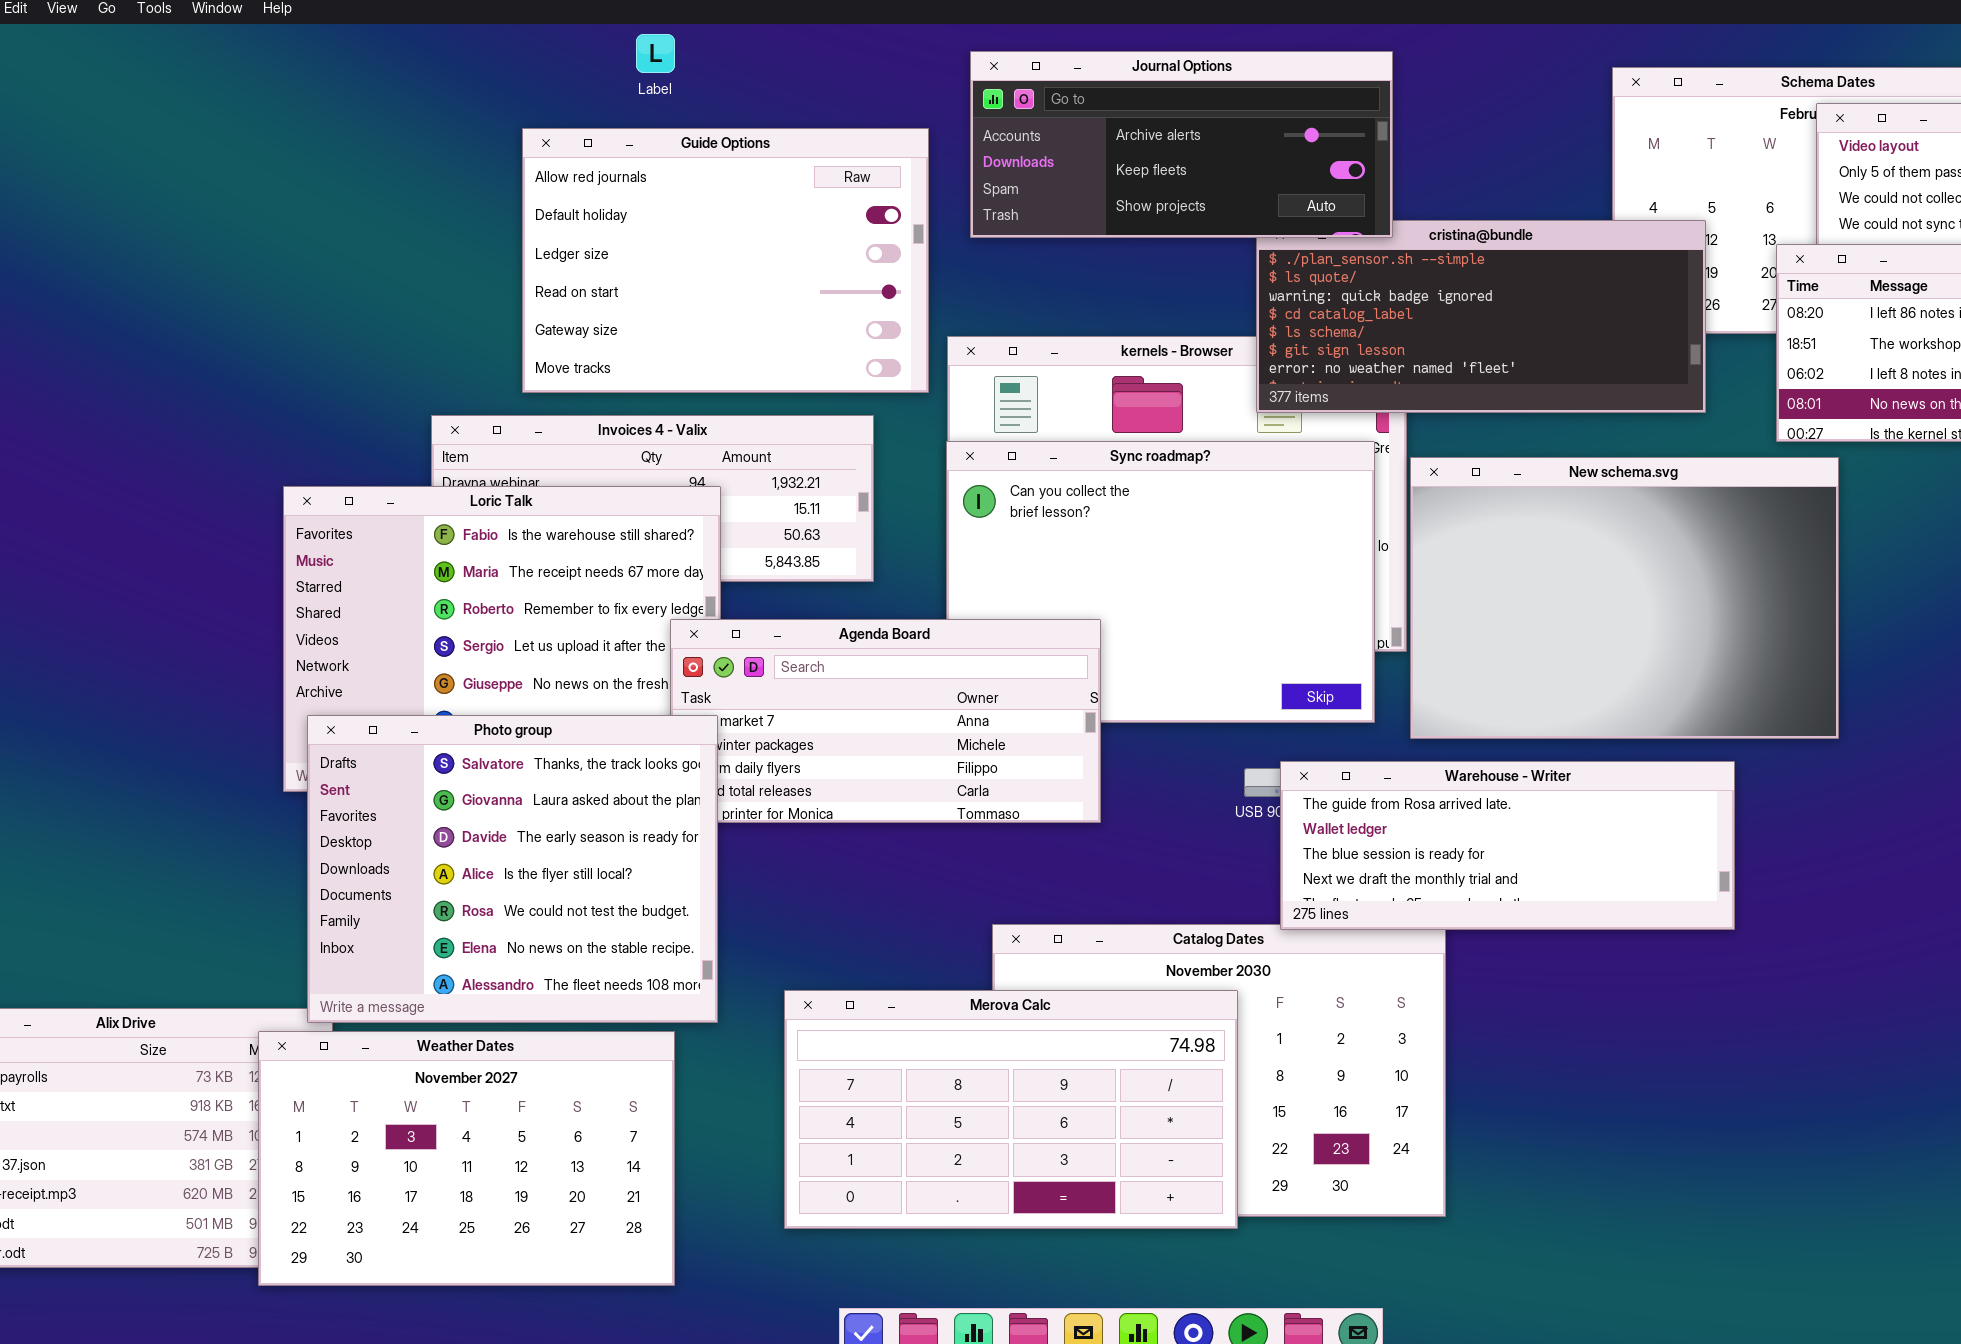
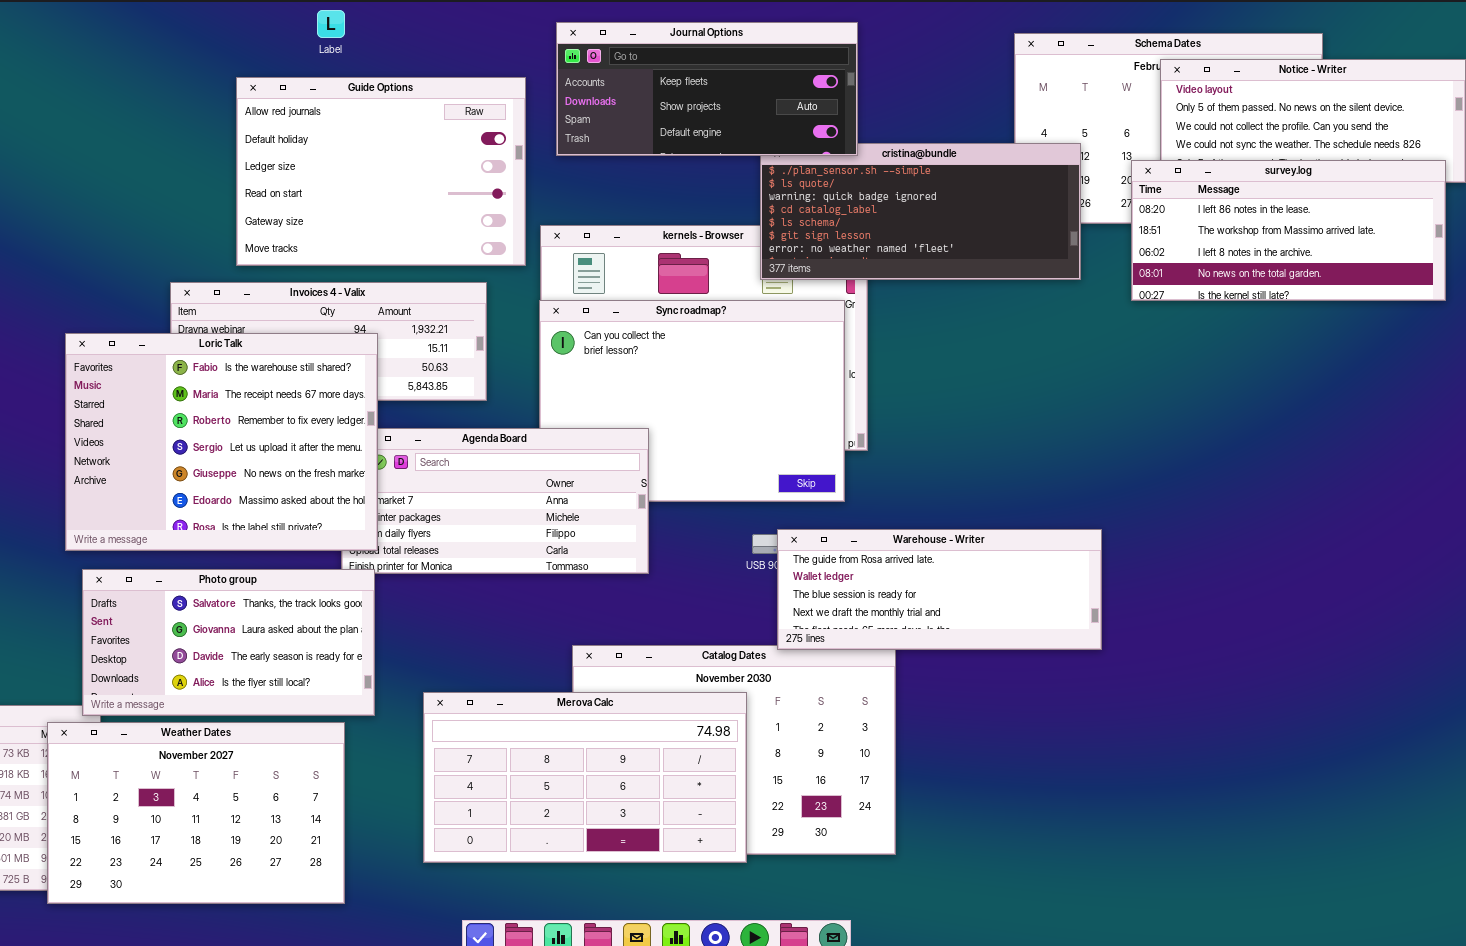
Journal Options: [970,51,1393,238] -> [556,22,858,156], scrolled down 1 row
New schema.svg: [1410,457,1839,739] -> none, closed
Loric Talk: [283,486,721,792] -> [65,333,378,551], raised
Photo group: [307,715,718,1023] -> [82,569,375,716], resized

